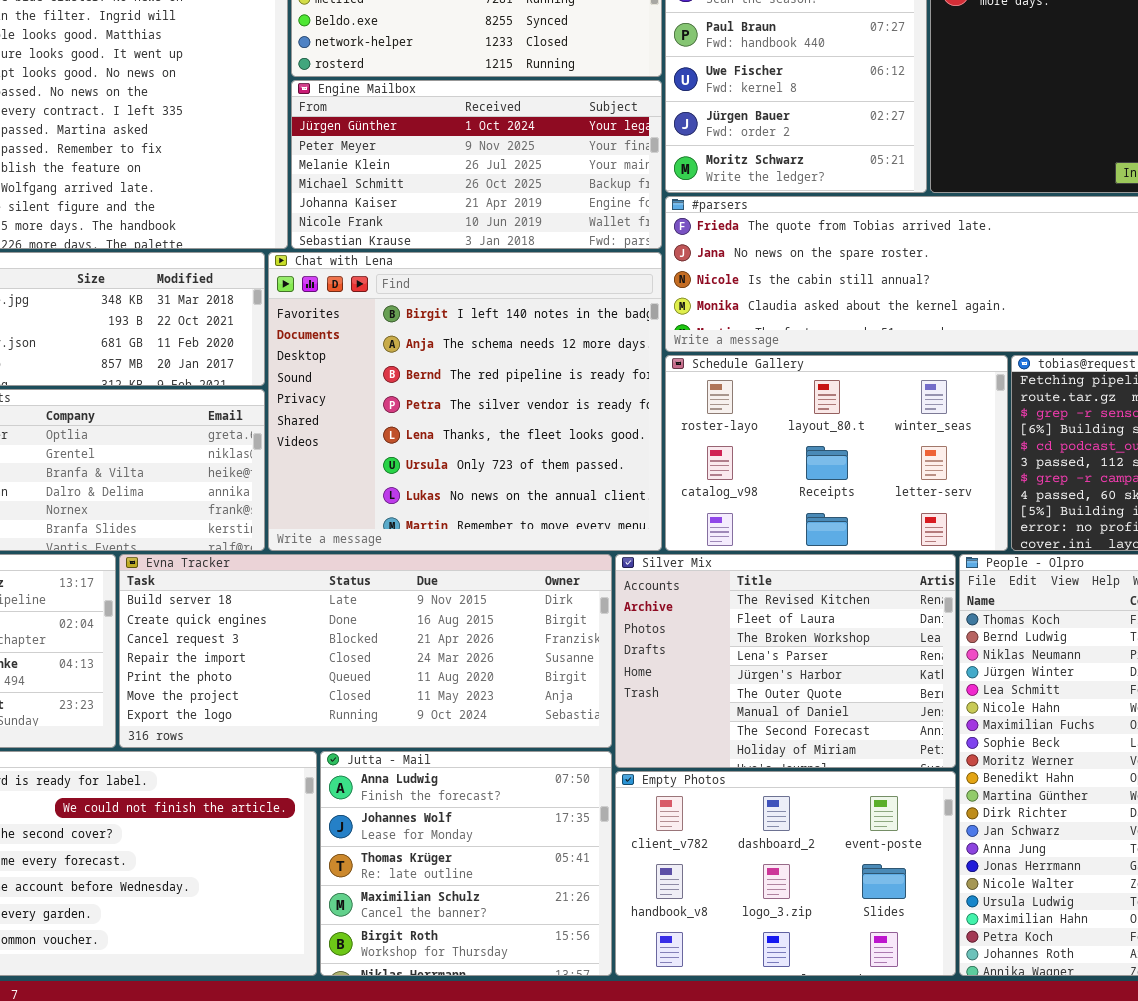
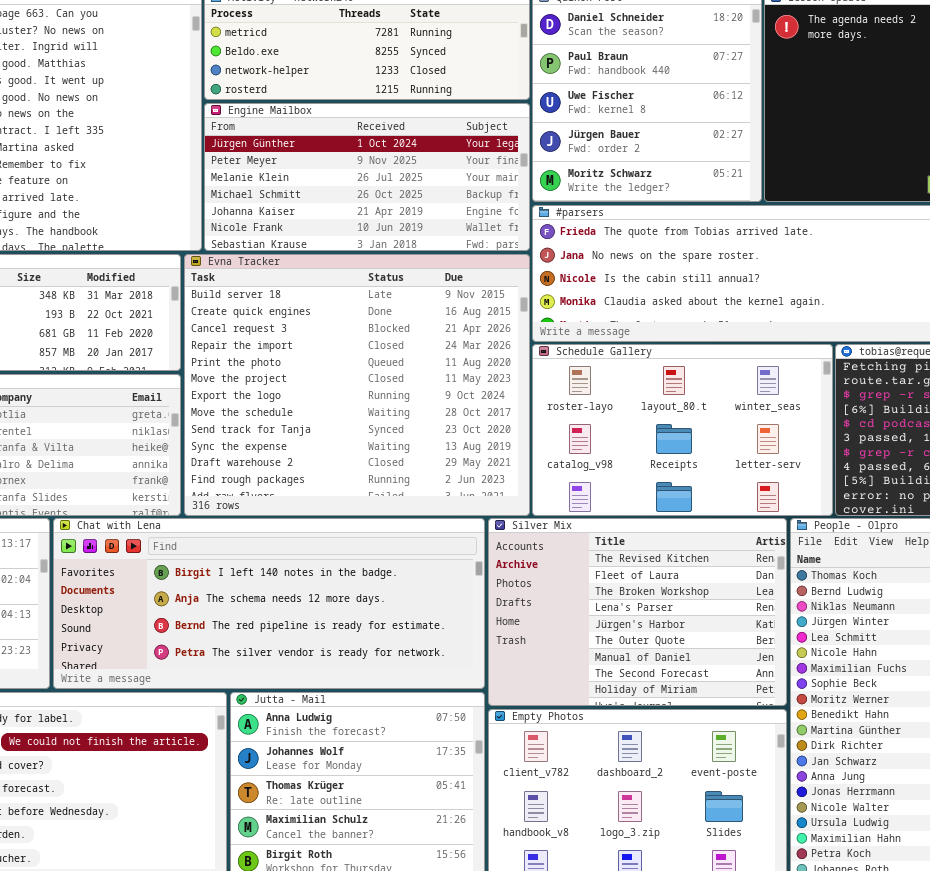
Chat with Lena: [268,252,662,551] -> [53,518,485,689], moved, resized
Evna Tracker: [119,554,612,748] -> [184,254,530,516], moved, resized

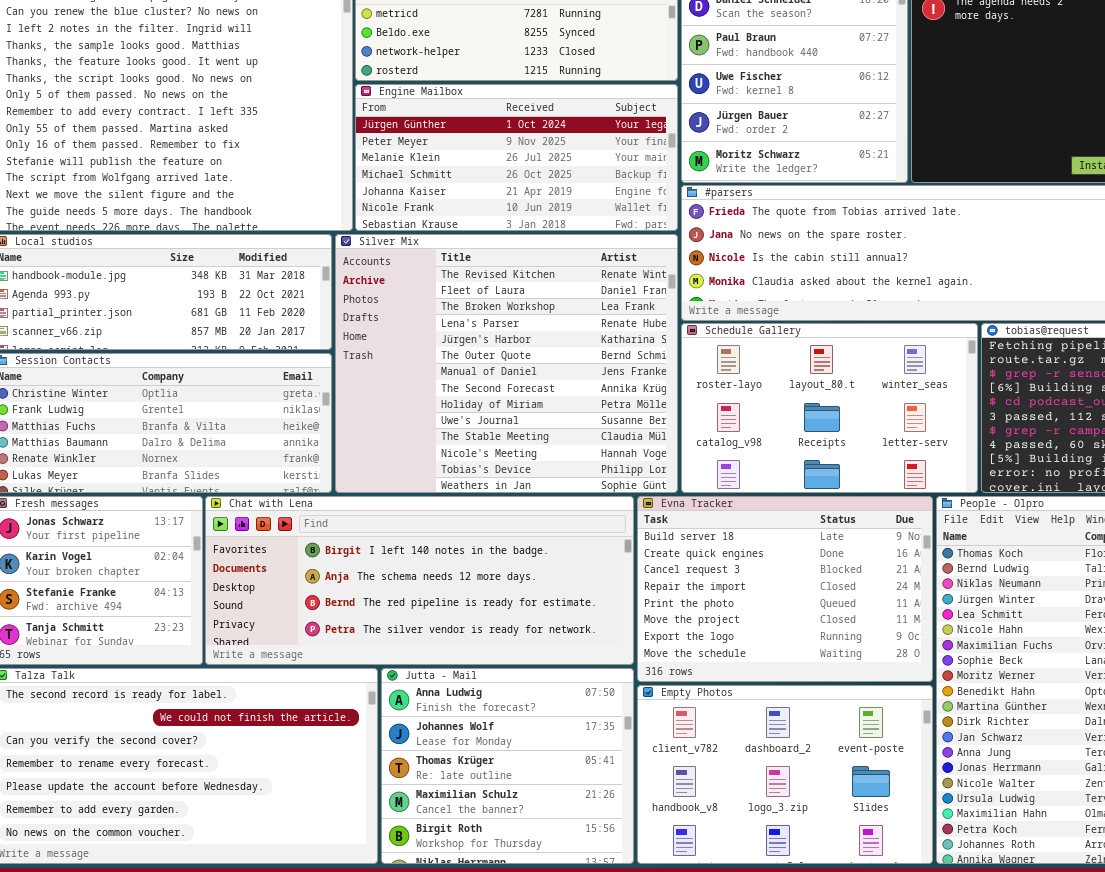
Evna Tracker: [184,254,530,516] -> [637,496,933,682], moved, resized
Silver Mix: [488,518,787,706] -> [335,234,678,493], moved, resized

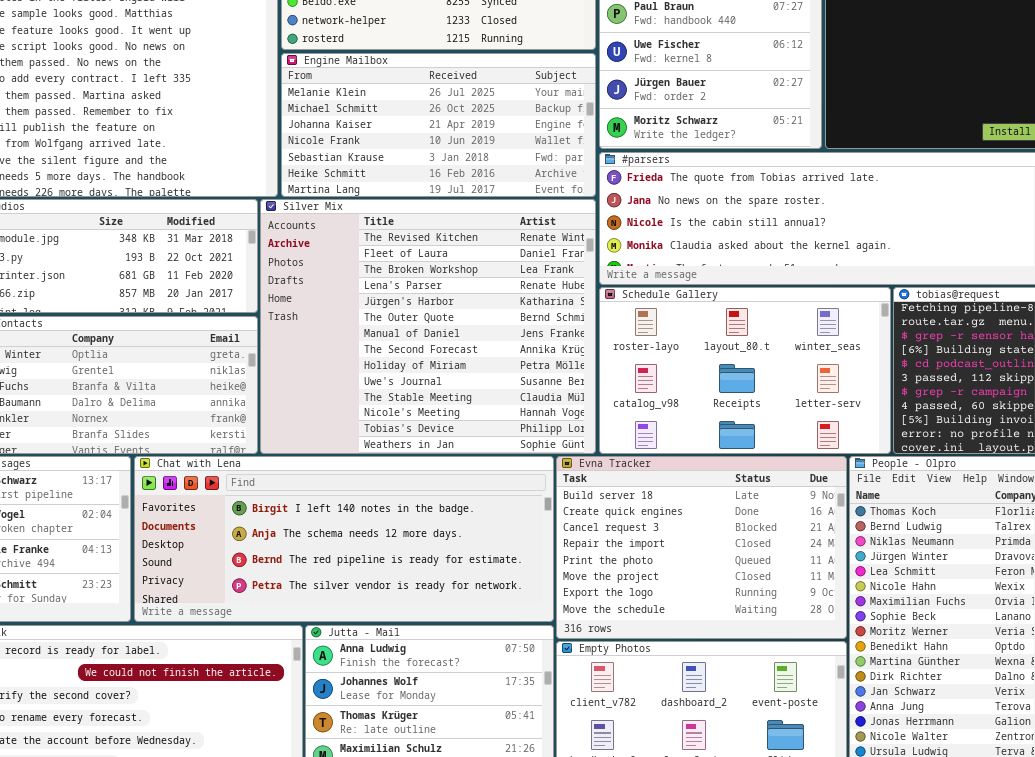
Engine Mailbox: [355,84,678,231] -> [281,53,596,197], scrolled down 2 rows

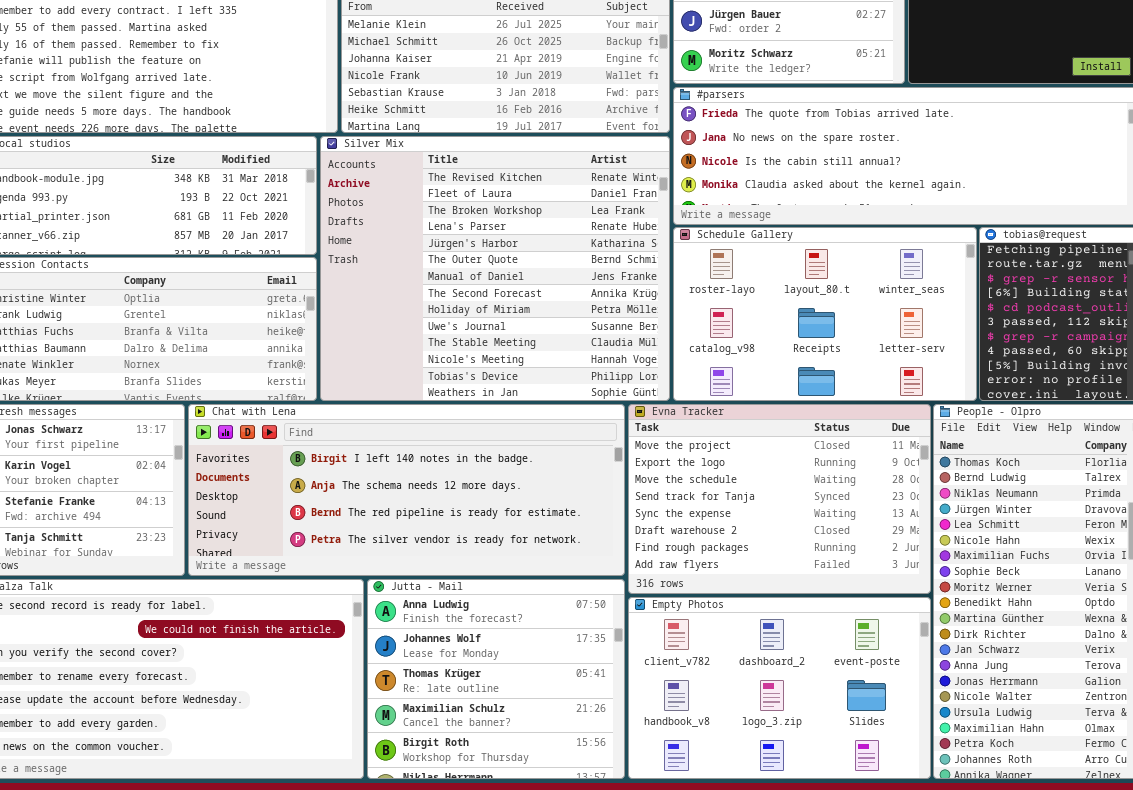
Evna Tracker: [556,456,847,639] -> [628,404,931,594], scrolled down 5 rows

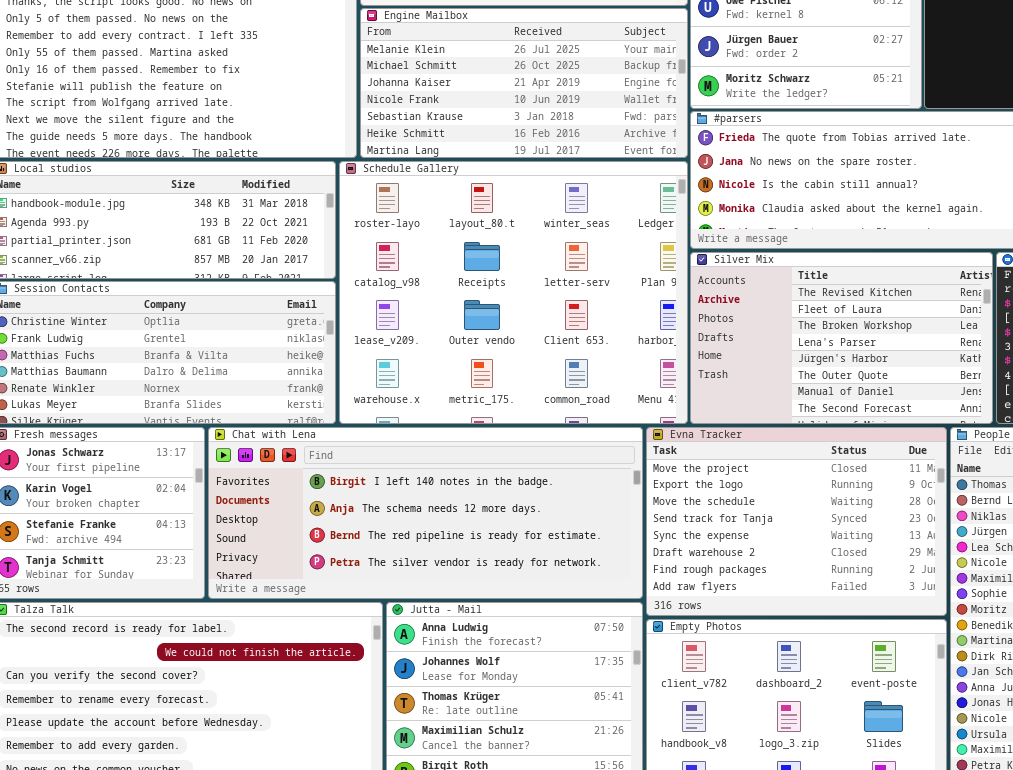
Silver Mix: [320,136,670,401] -> [690,252,993,424], moved, resized
Schedule Gallery: [673,227,977,401] -> [339,161,688,424], moved, resized

